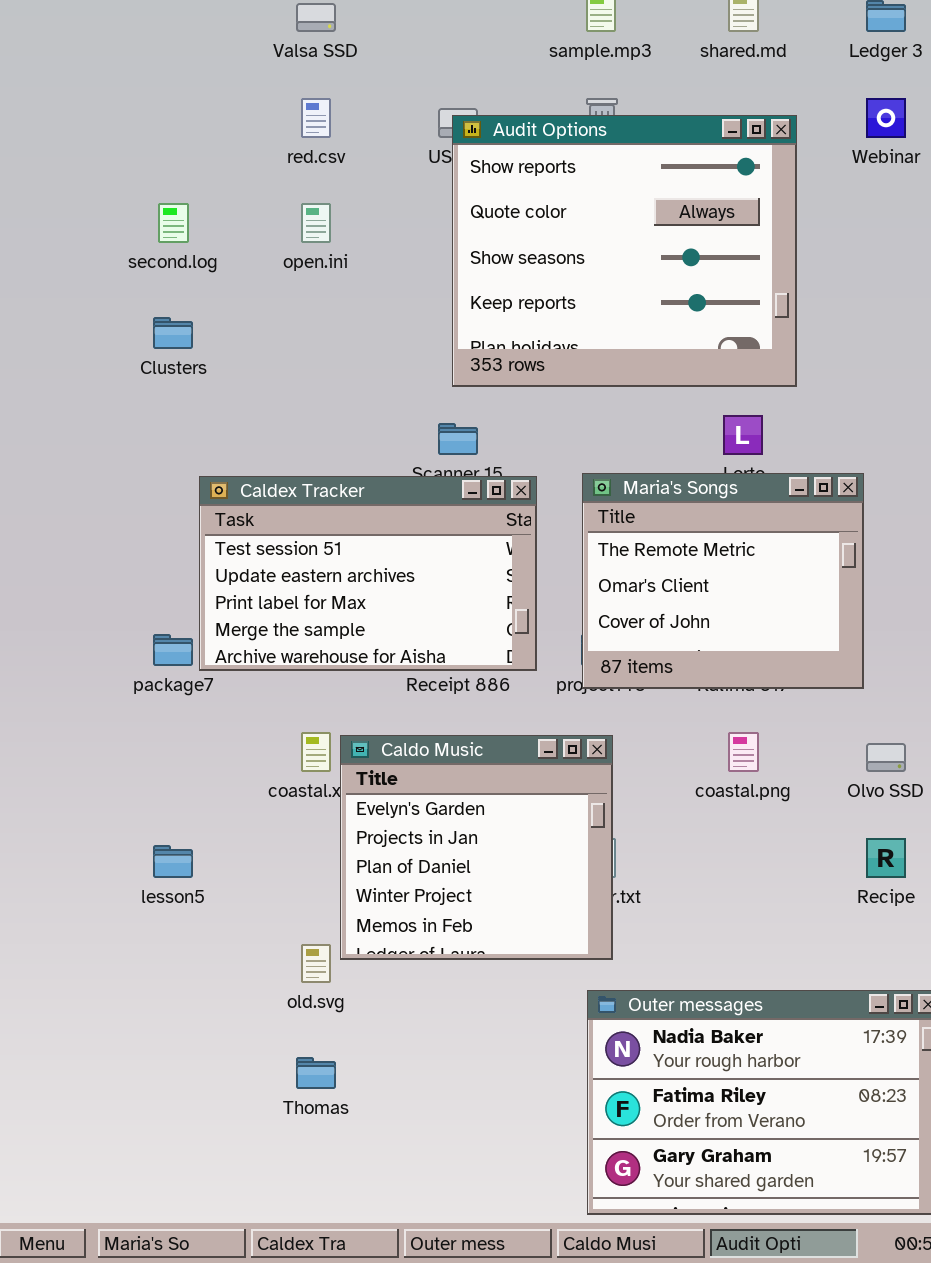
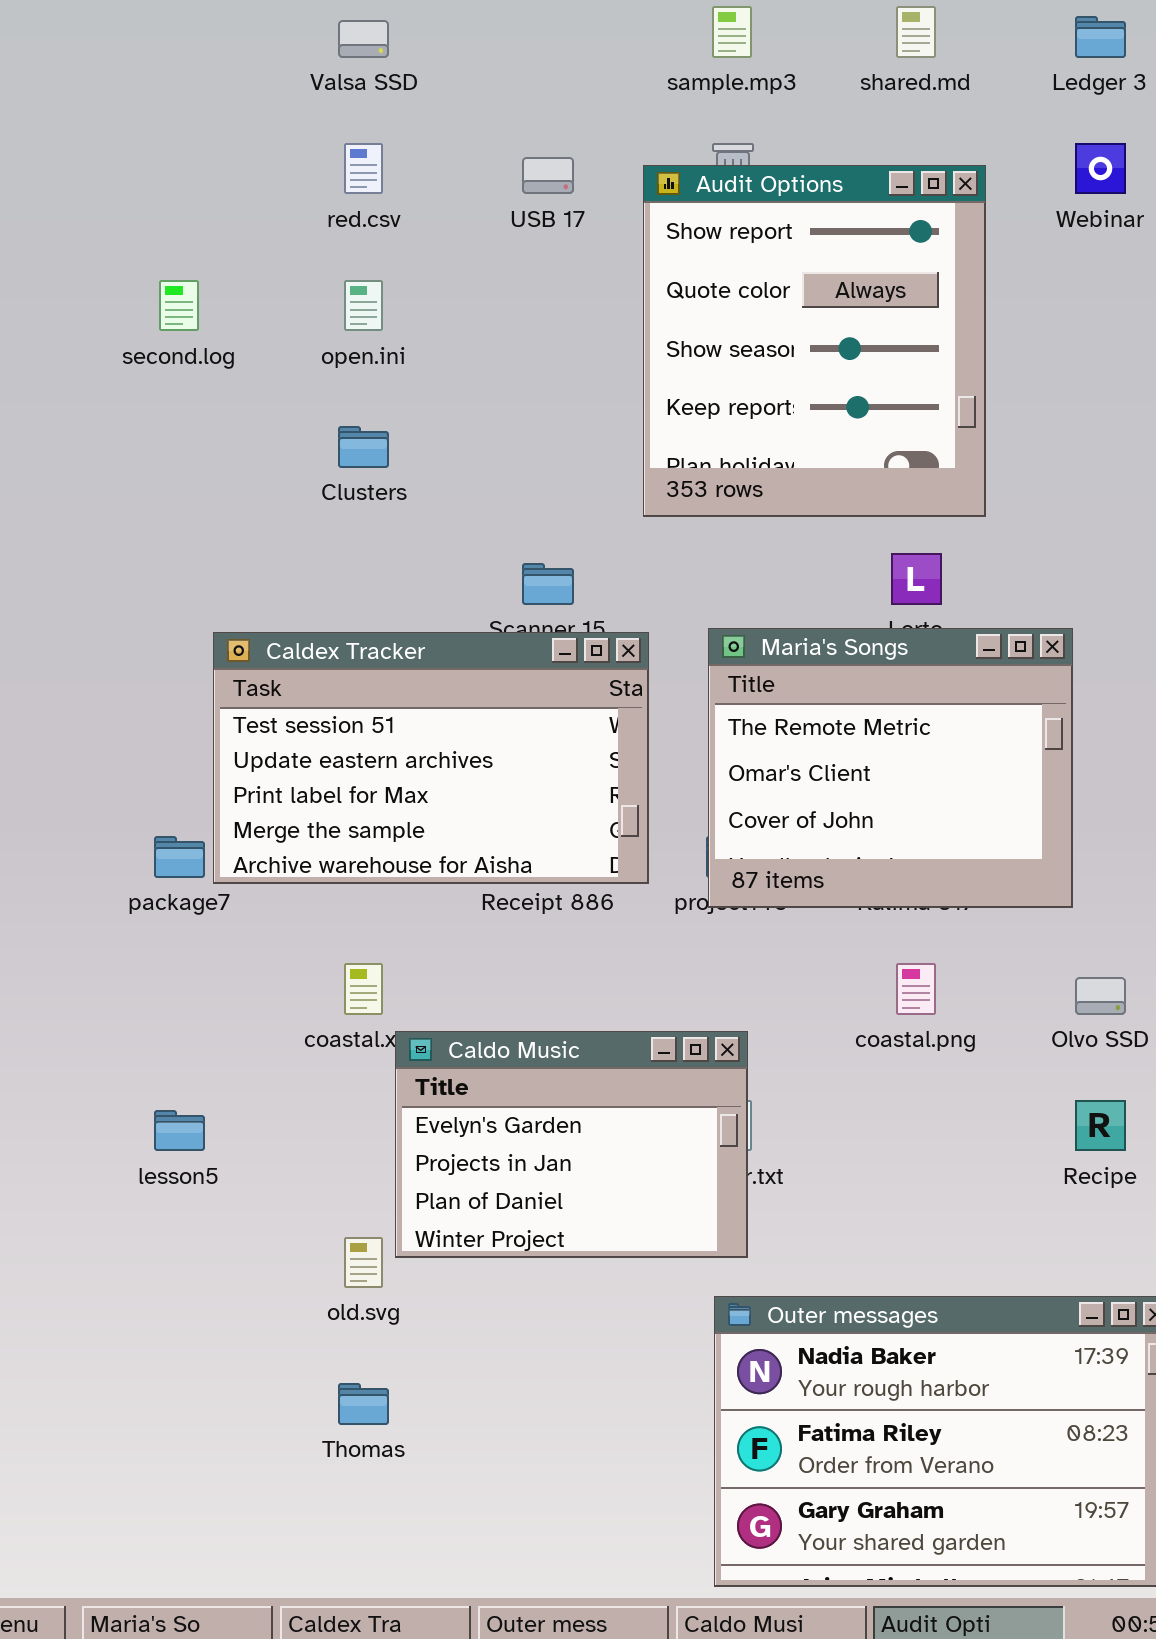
Audit Options: [452,115,797,387] -> [643,165,986,517], resized
Clusters: [153,317,193,349] -> [338,426,389,468], moved
Caldo Music: [340,735,613,960] -> [395,1031,748,1258], resized

